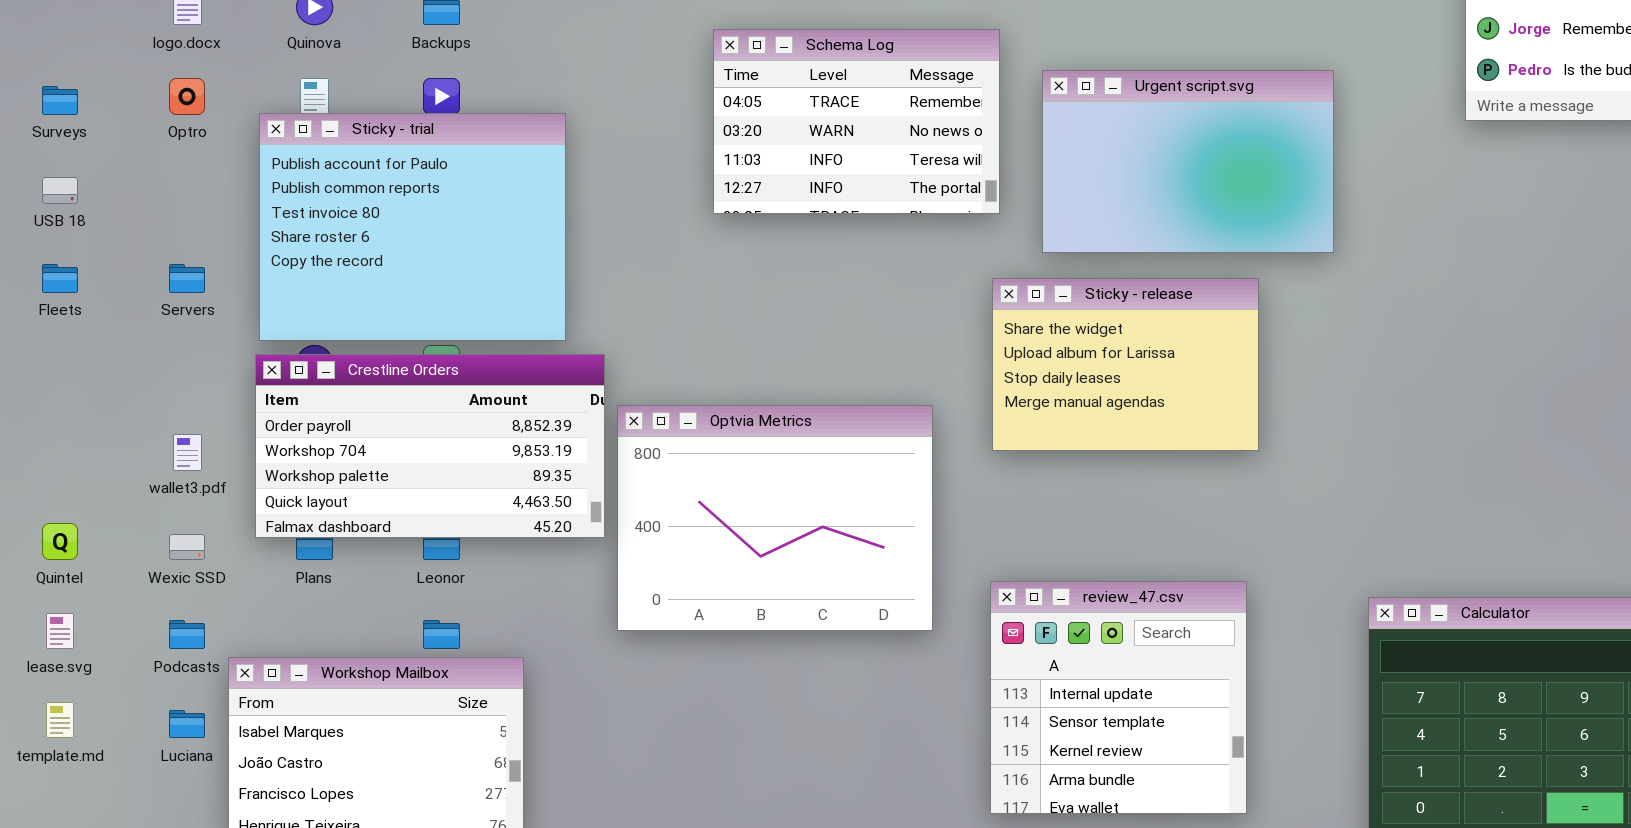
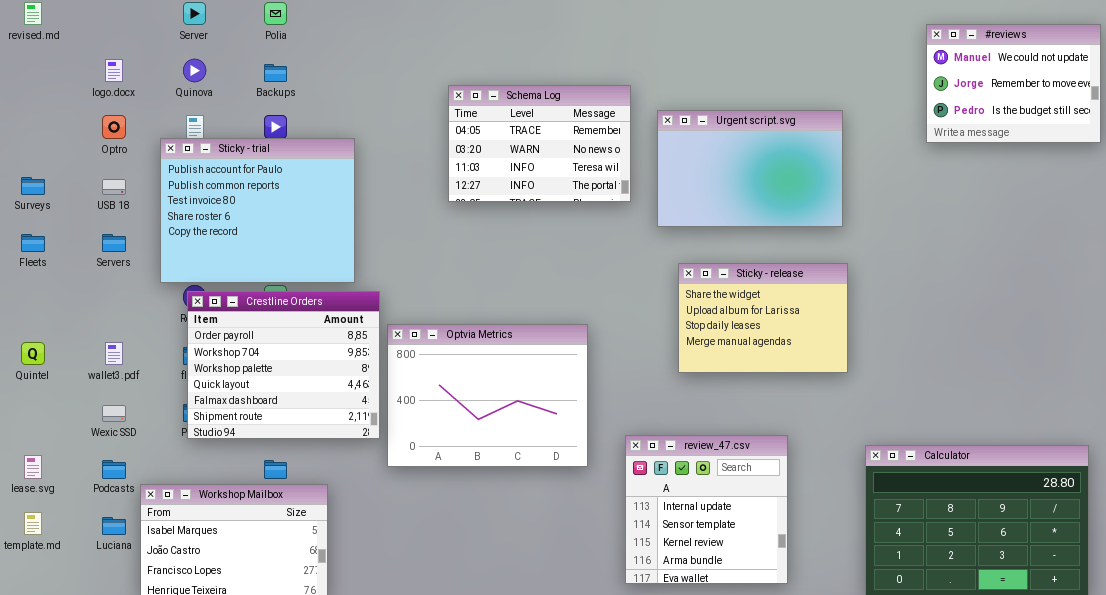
Surveys: [42,86,78,115] -> [21,177,45,195], moved
USB 18: [42,177,78,204] -> [102,179,126,195], moved
Sticky - release: [992,278,1259,451] -> [678,263,848,373], moved
Crestline Orders: [255,354,605,538] -> [187,291,380,439], resized
Quintel: [42,523,78,560] -> [21,342,45,365], moved

